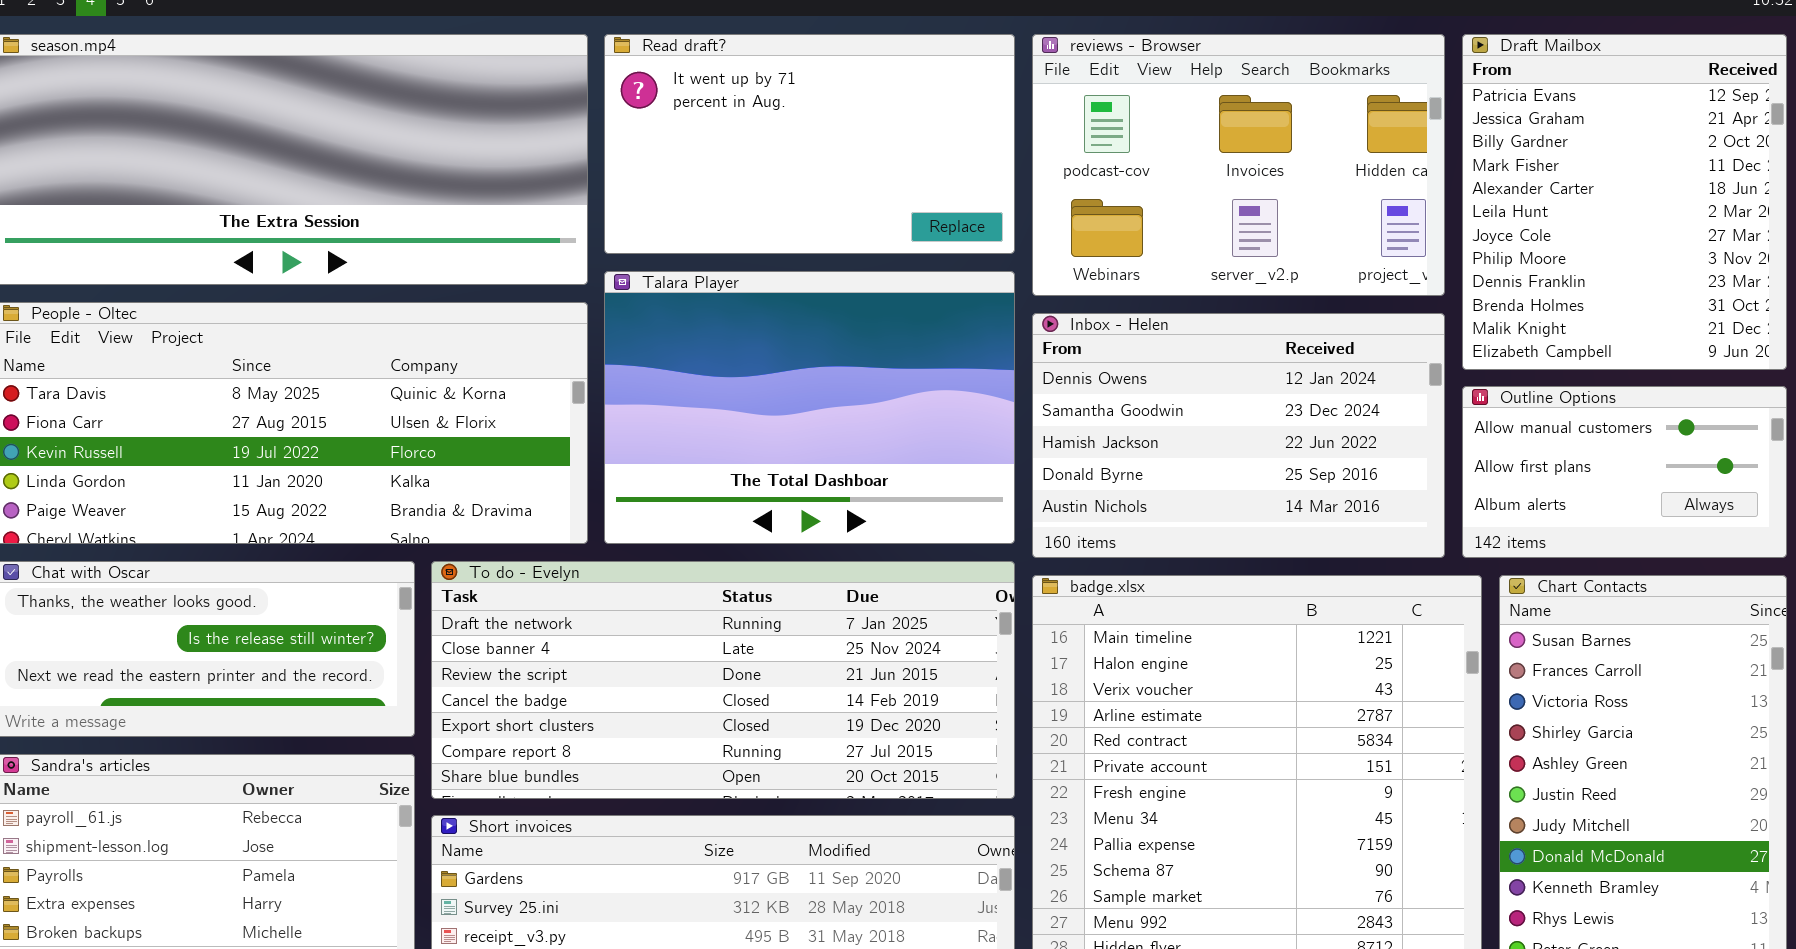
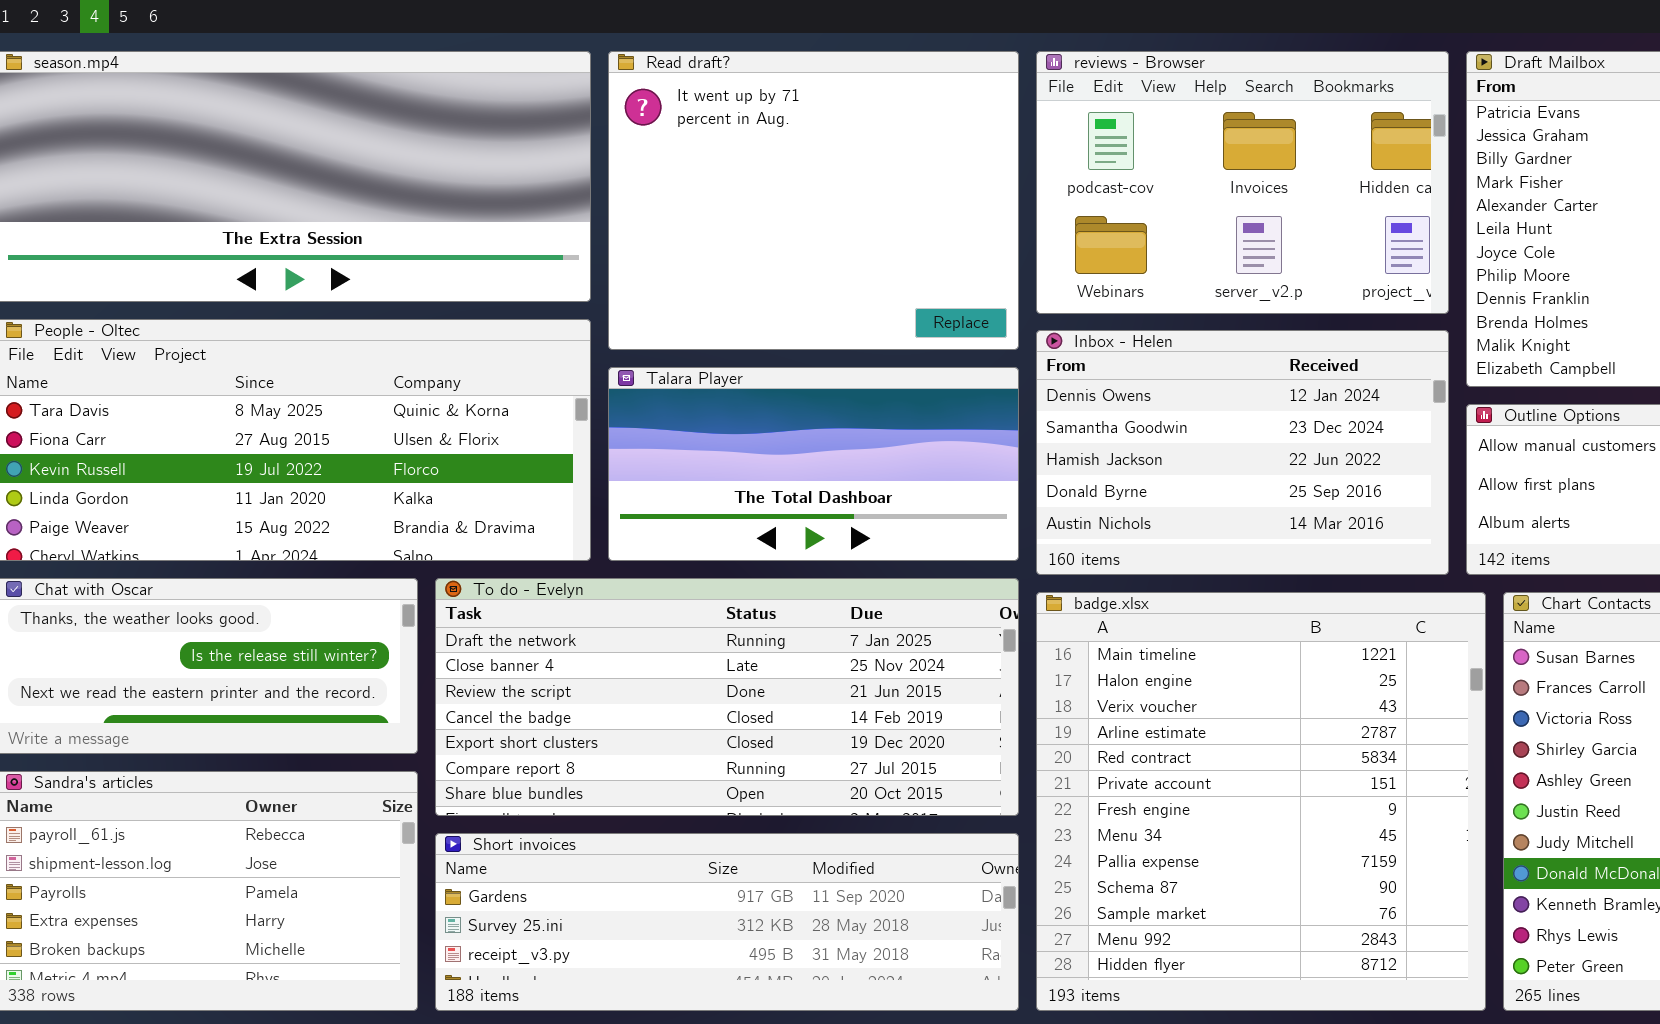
Read draft?: [604,34,1015,254] -> [608,51,1019,350], resized
Talara Player: [604,271,1015,544] -> [608,367,1019,561], resized

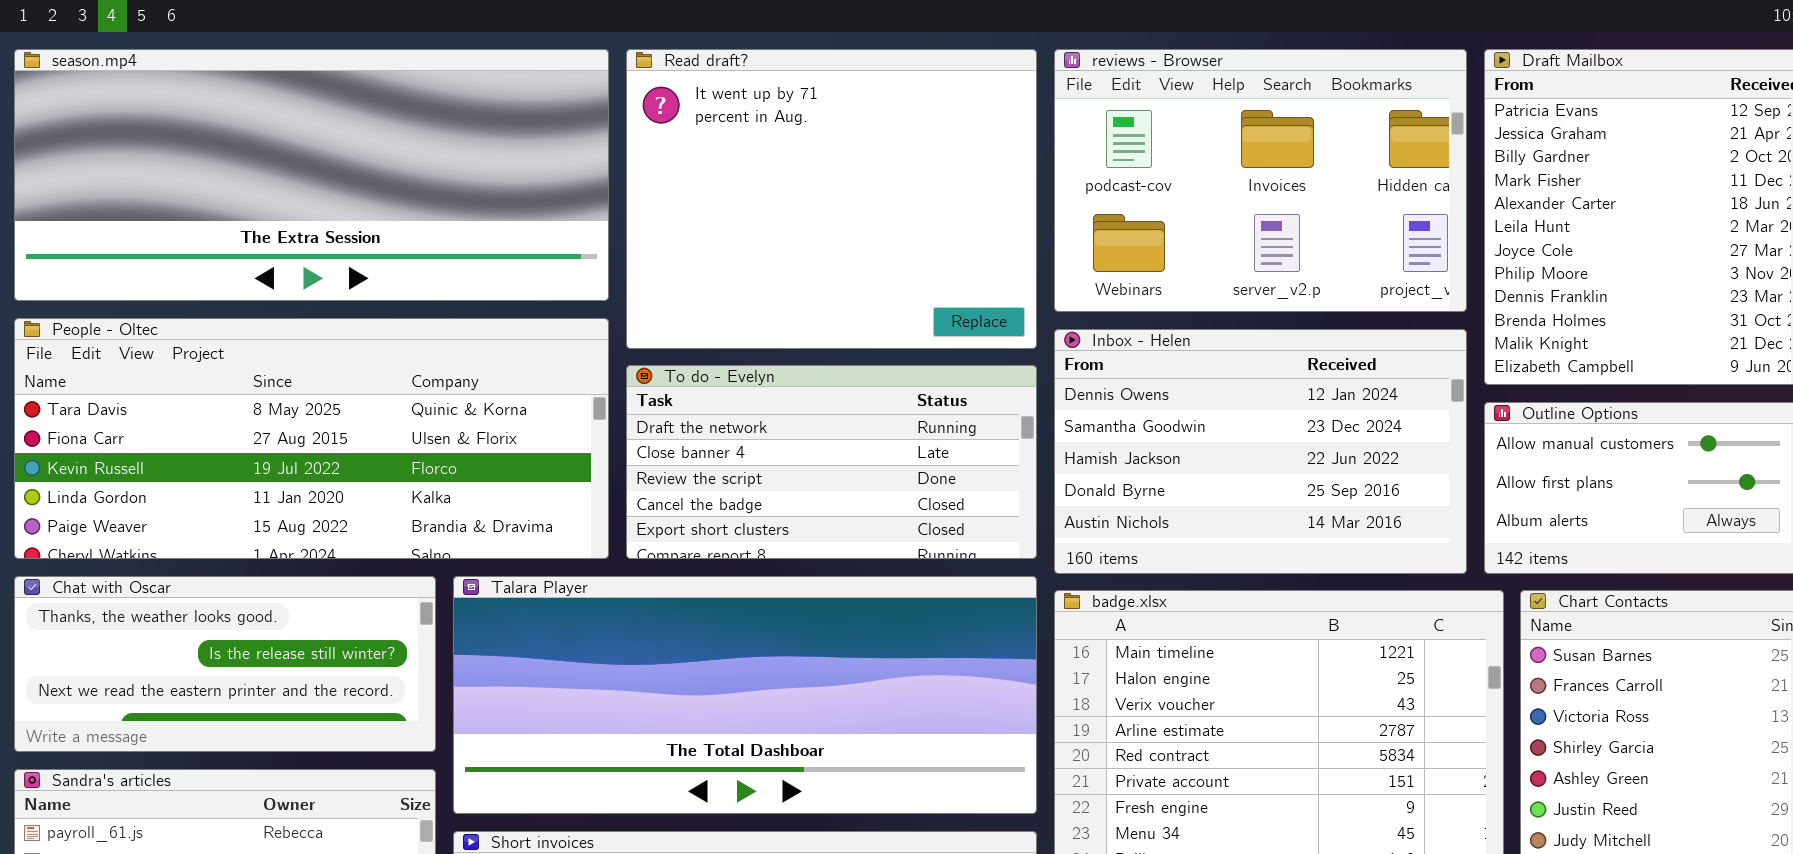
Talara Player: [608,367,1019,561] -> [453,576,1037,814], moved, resized
To do - Evelyn: [435,578,1019,816] -> [626,365,1037,559], moved, resized

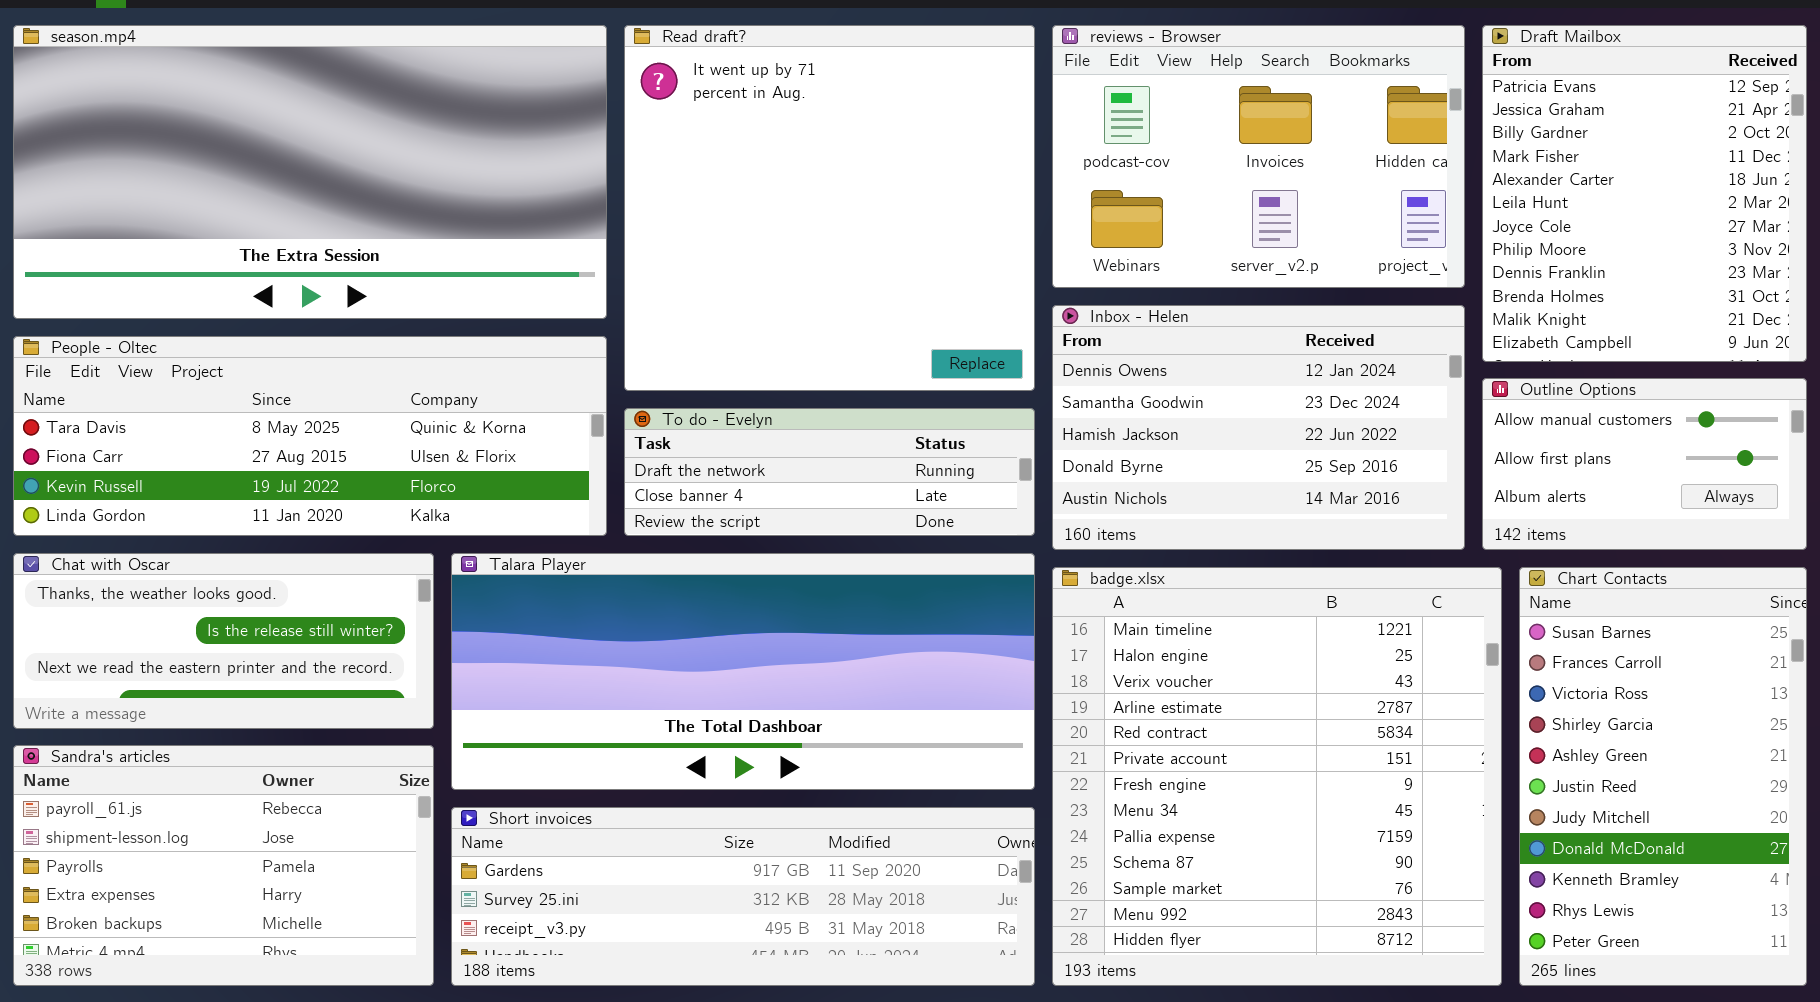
season.mp4: [14,49,609,301] -> [13,25,607,319], resized
Read draft?: [626,49,1037,349] -> [624,25,1035,391], resized
People - Oltec: [14,318,609,559] -> [13,336,607,536], resized
To do - Evelyn: [626,365,1037,559] -> [624,408,1035,536], resized

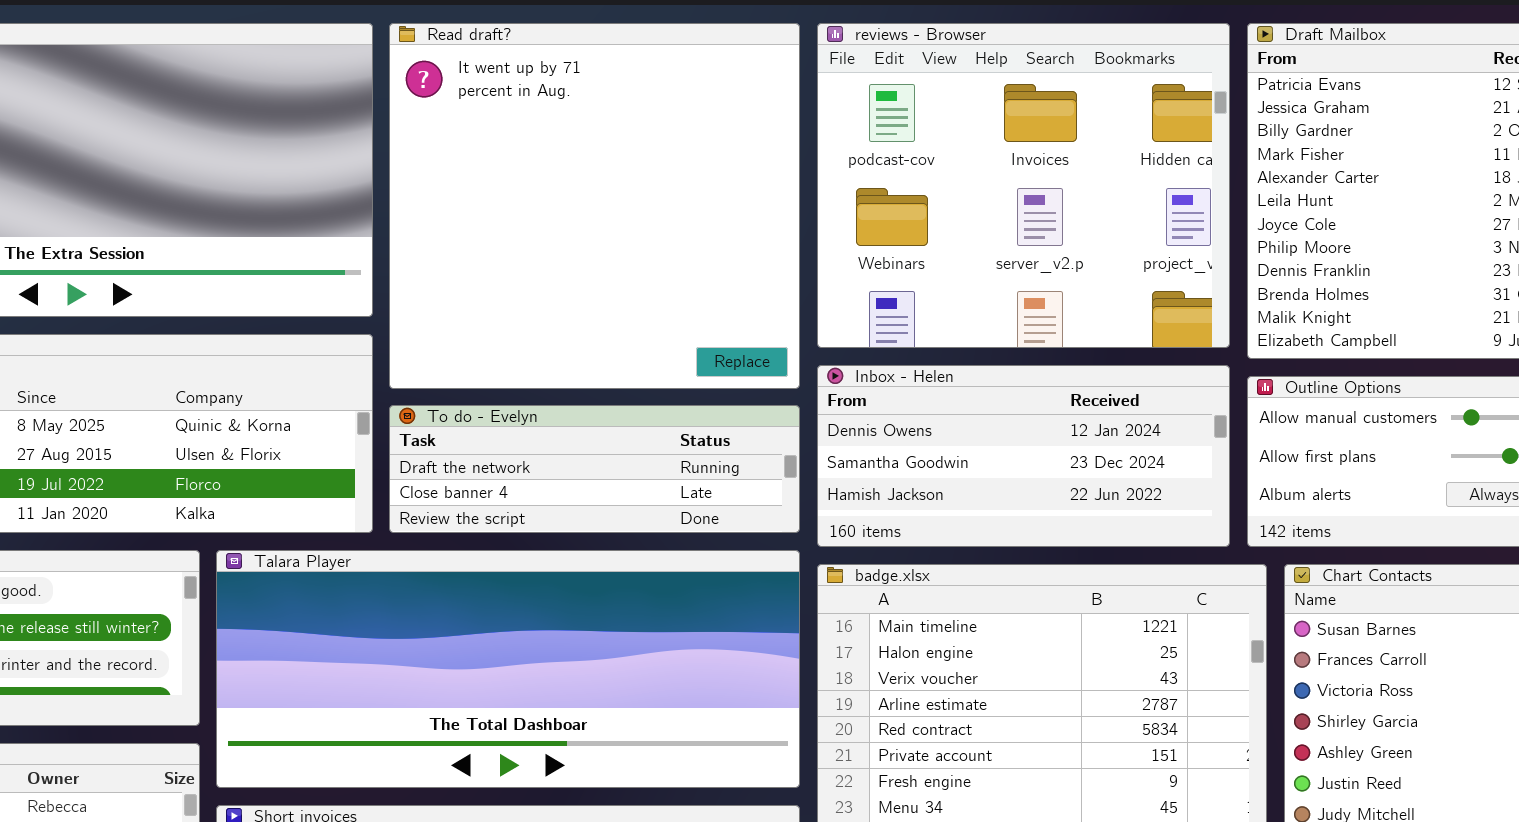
reviews - Browser: [1052,25,1465,288] -> [817,23,1230,348], resized
Inbox - Helen: [1052,305,1465,550] -> [817,365,1230,547], resized

